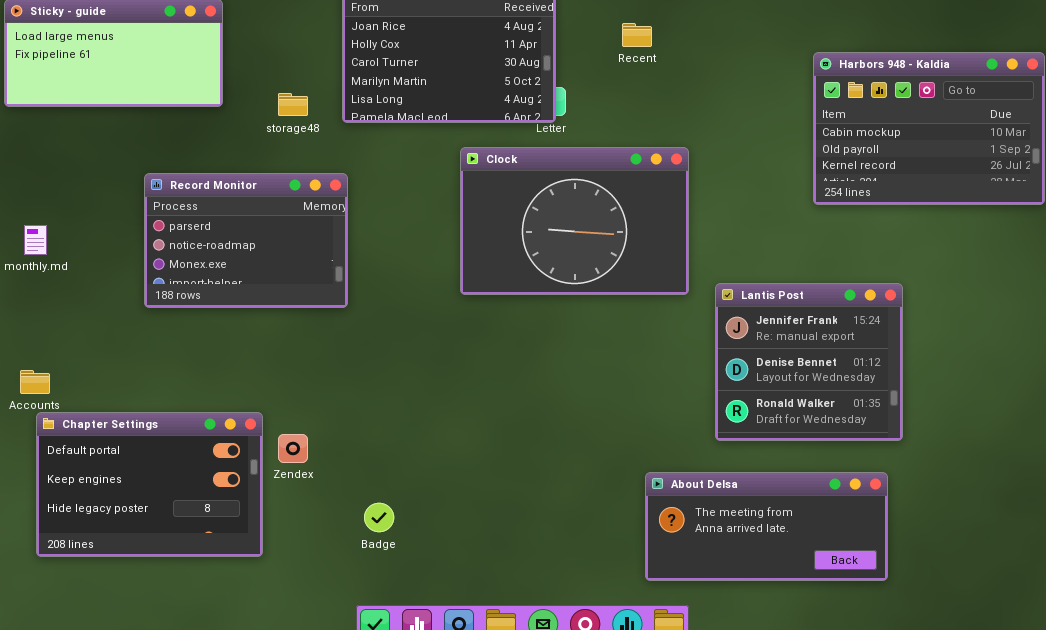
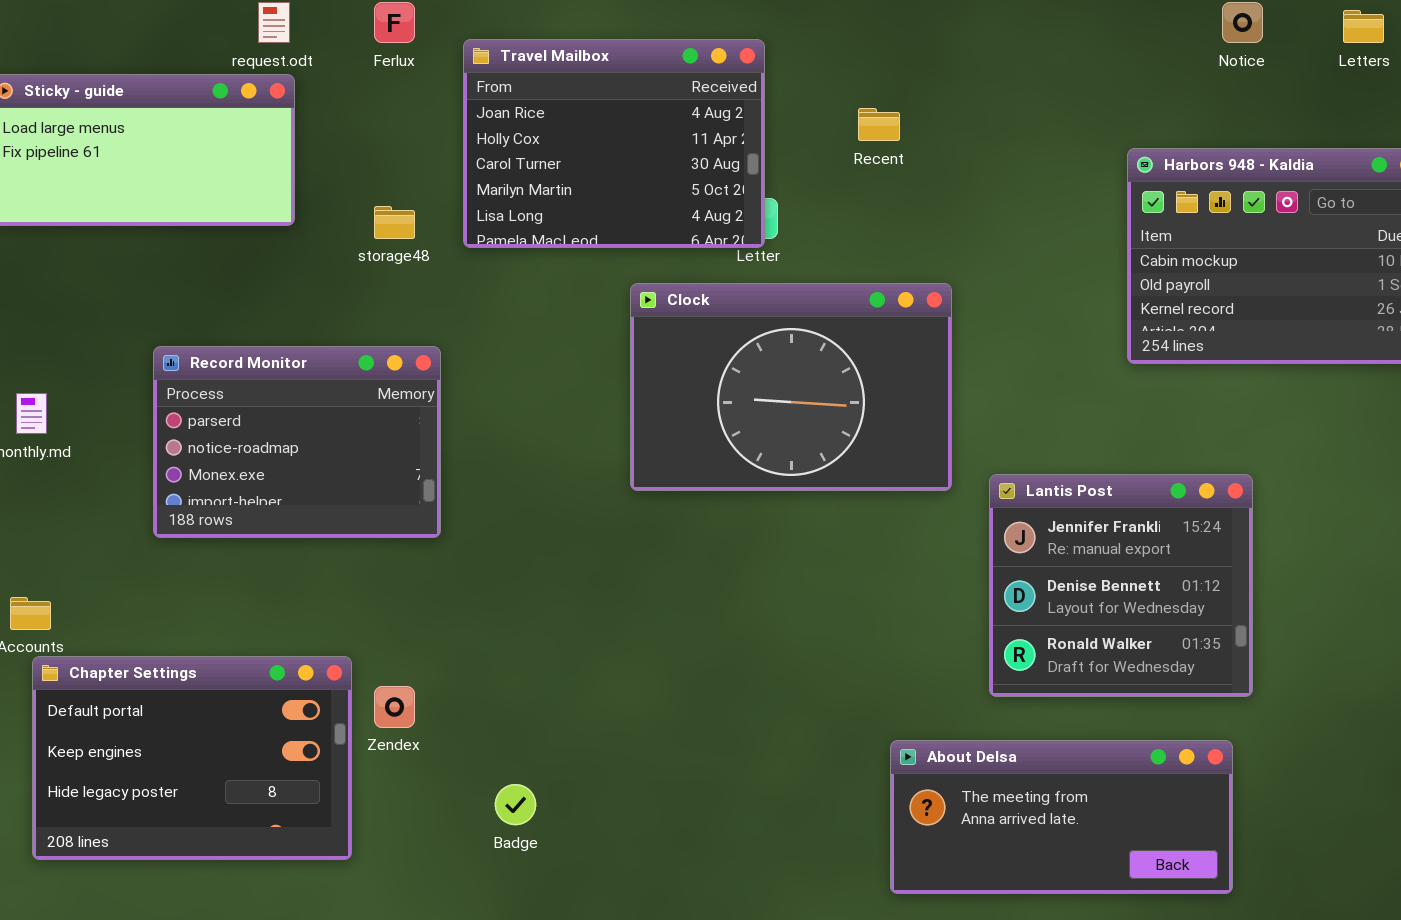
Record Monitor: [144,173,348,308] -> [153,346,441,538], moved

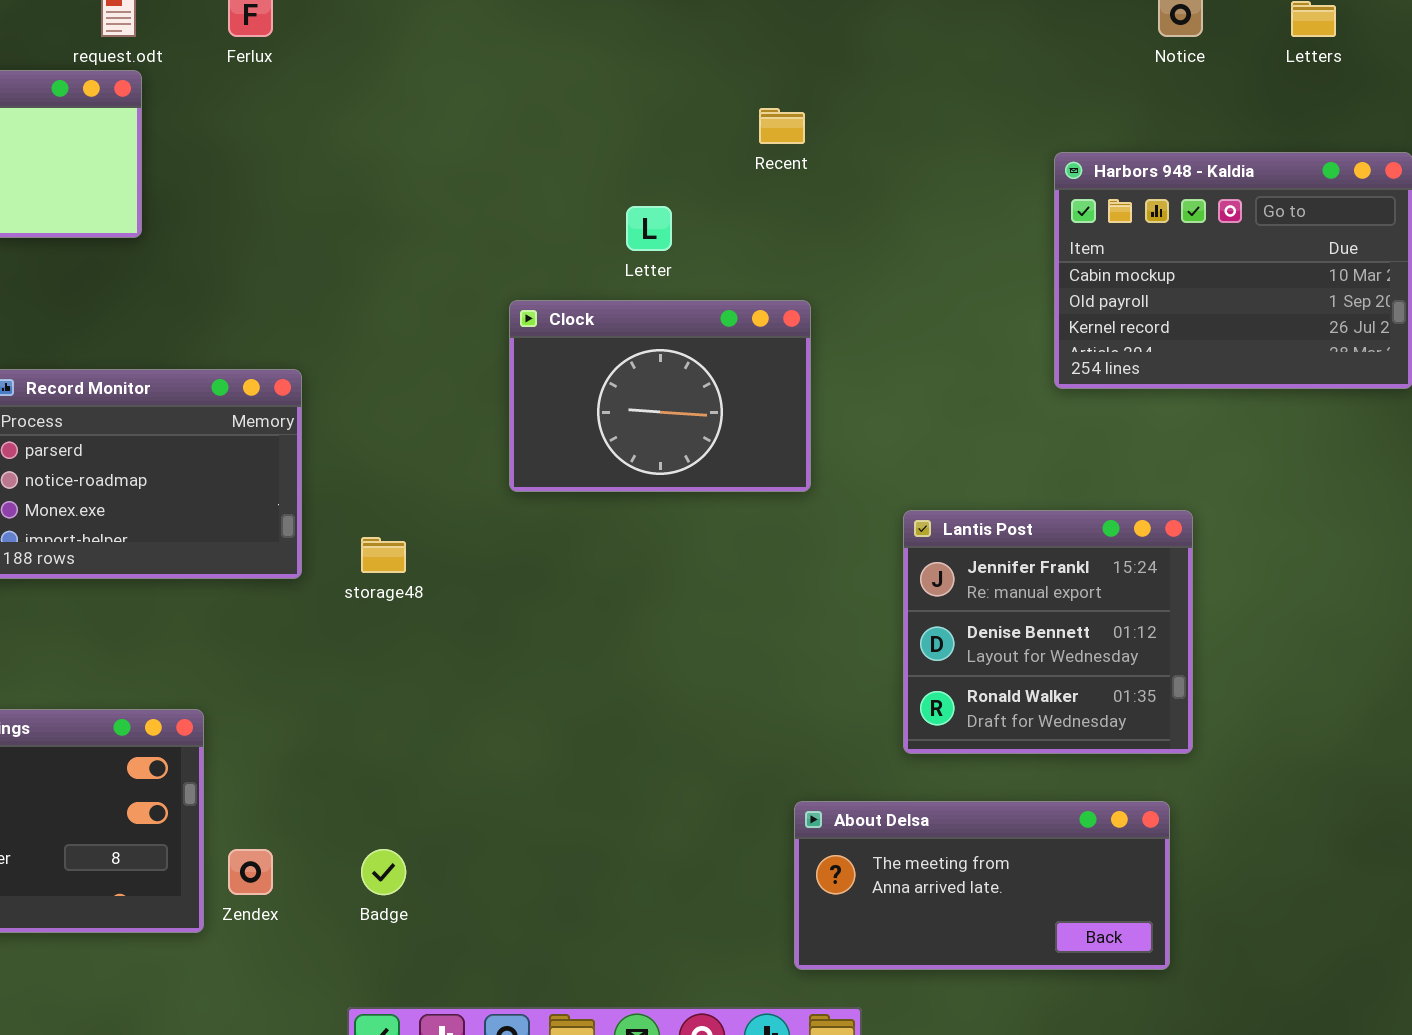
Travel Mailbox: [463,39,765,248] -> none, closed
storage48: [374,206,415,239] -> [361,537,406,573], moved
Clock: [630,283,952,491] -> [509,300,811,492], resized
Zendex: [374,686,415,728] -> [228,849,273,895], moved

